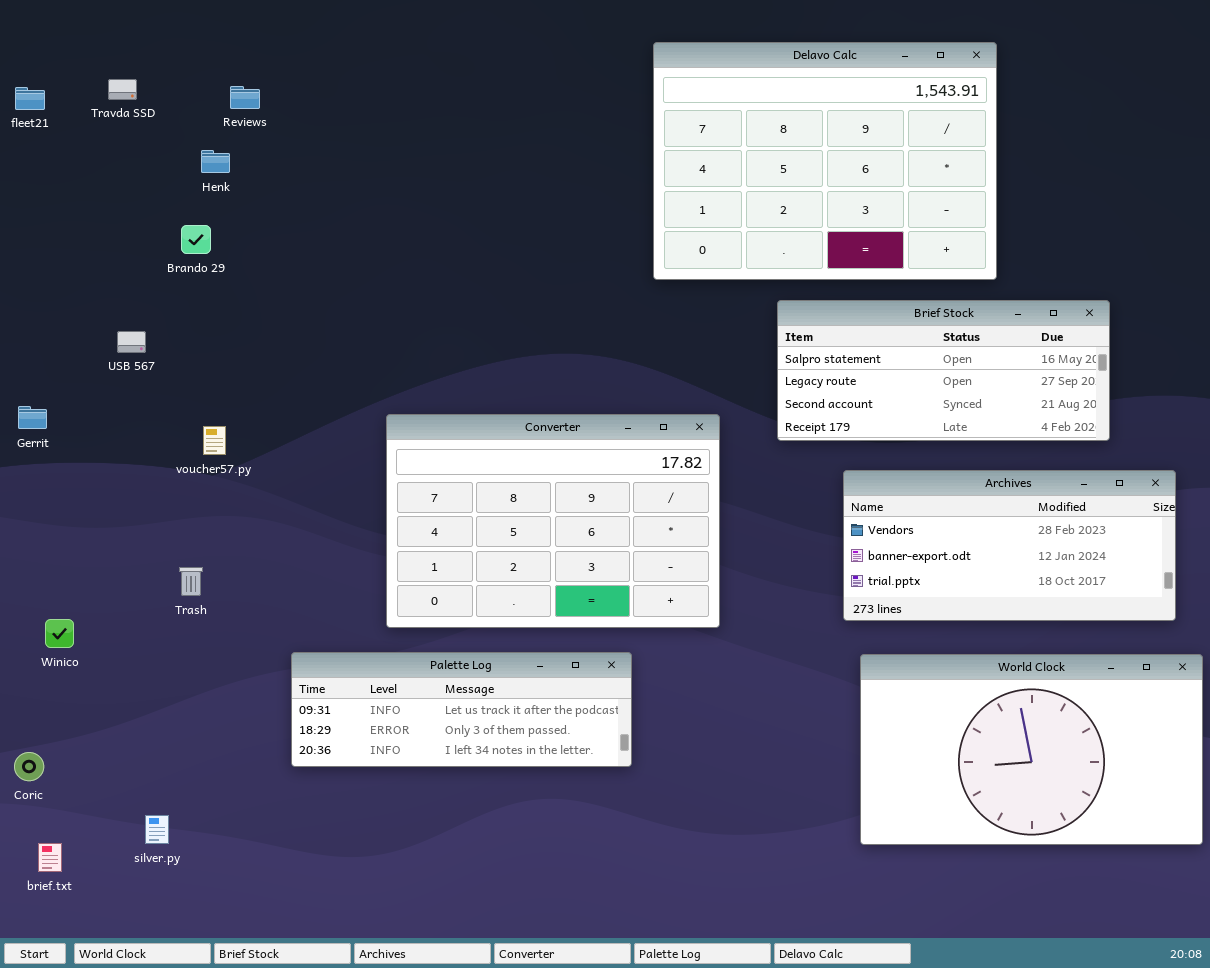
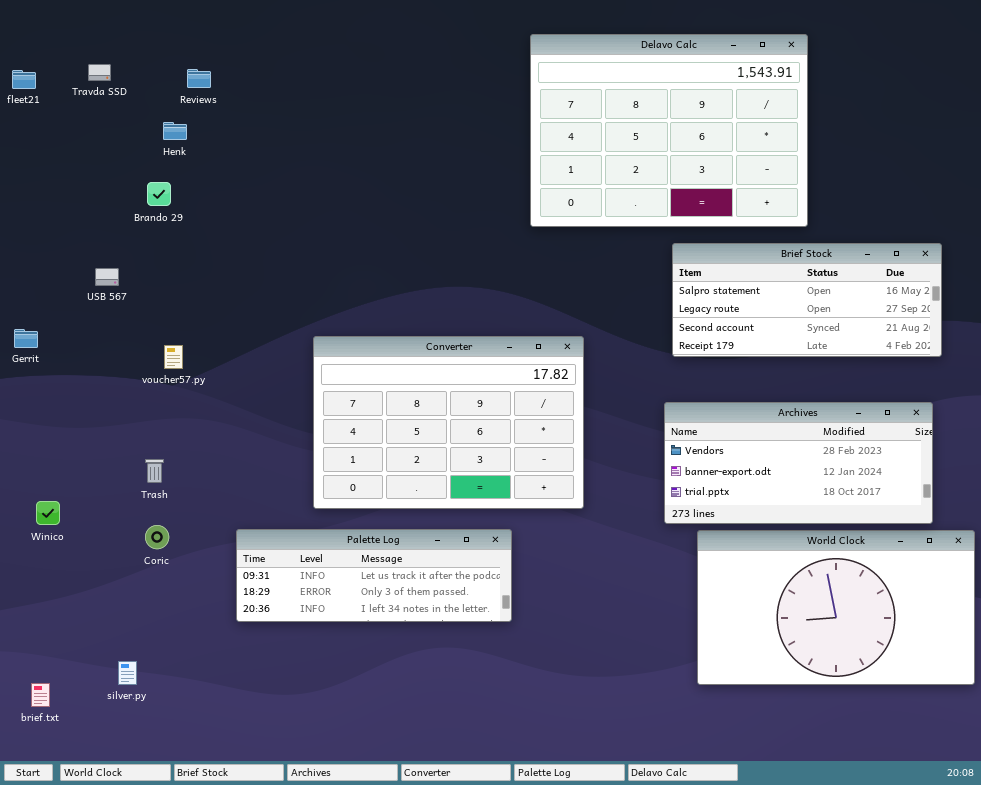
Brief Stock: [777,300,1110,441] -> [672,243,942,357], moved
Archives: [843,470,1176,621] -> [664,402,933,524], moved
Coric: [14,752,44,781] -> [145,525,169,549], moved

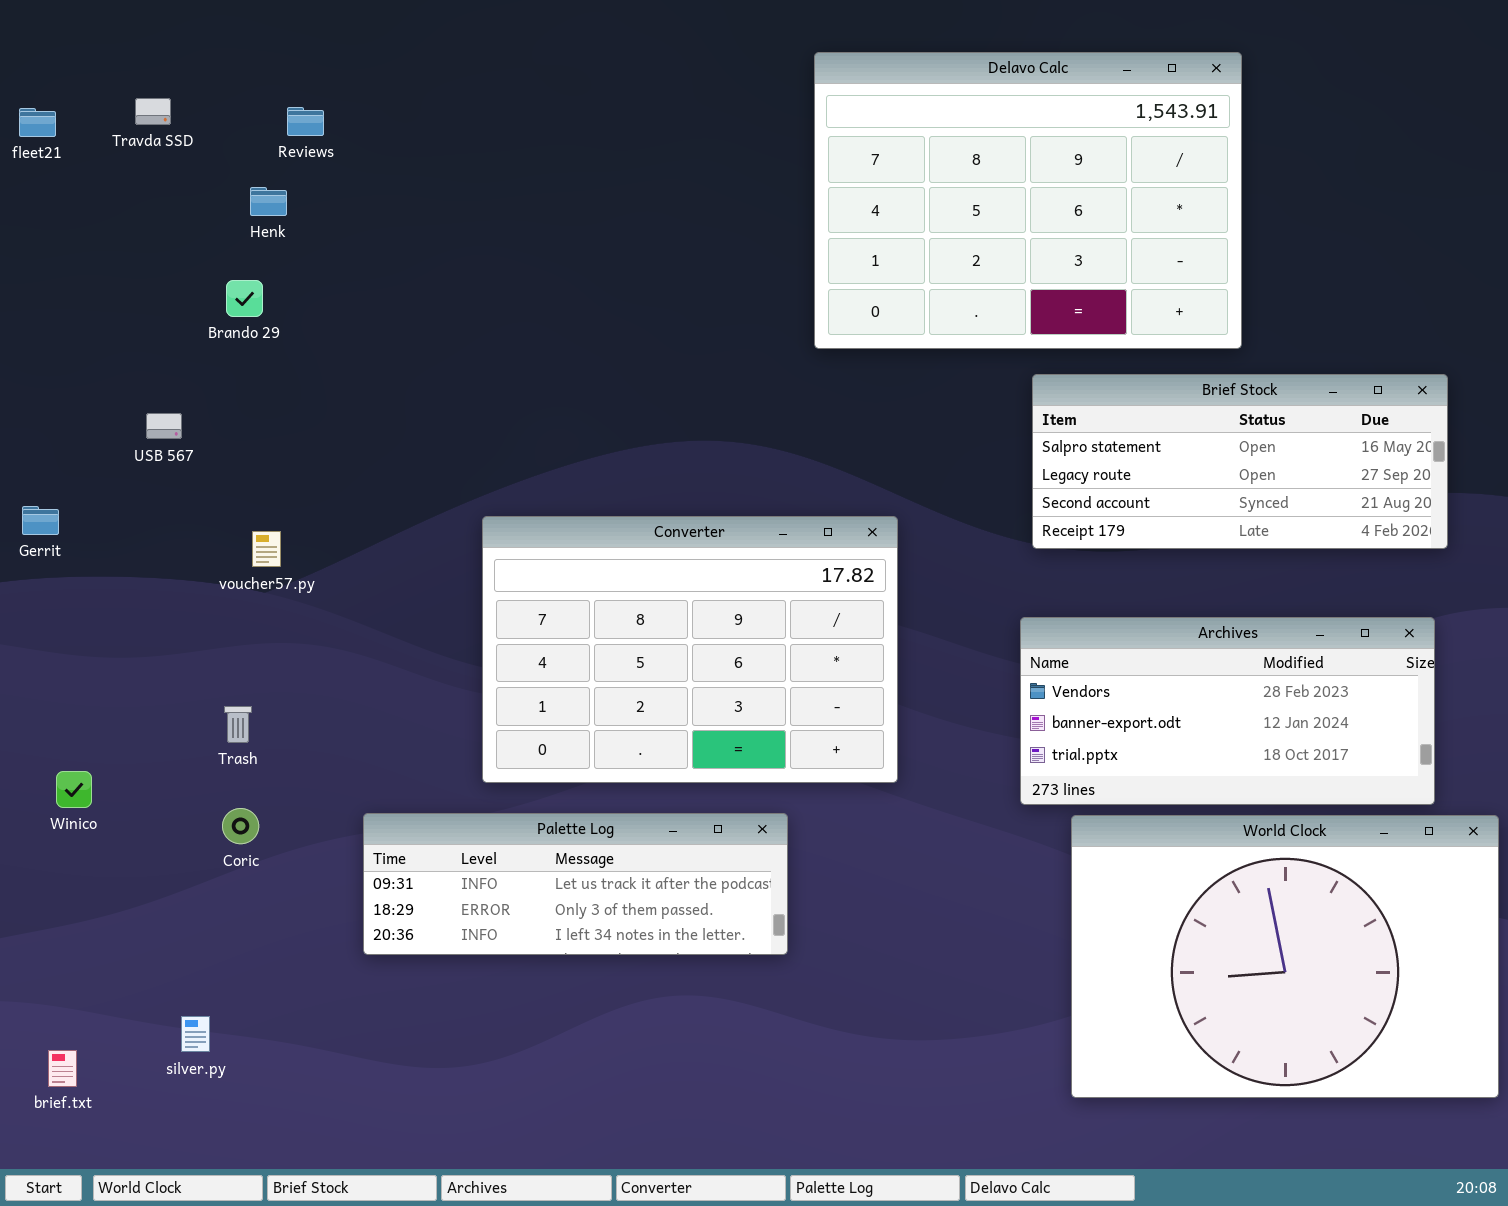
World Clock: [697,530,975,685] -> [1071,815,1499,1098], resized

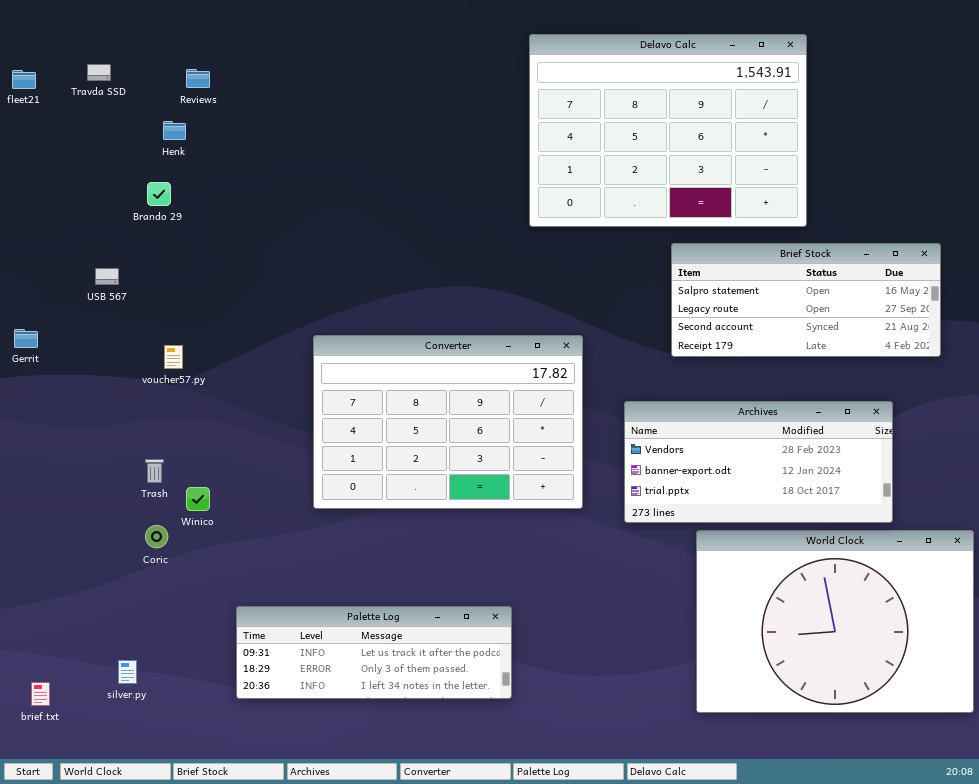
Archives: [1020,617,1435,805] -> [624,401,893,523], moved
Winico: [56,771,92,808] -> [186,487,210,511], moved
Palette Log: [363,813,788,955] -> [236,606,512,699], moved

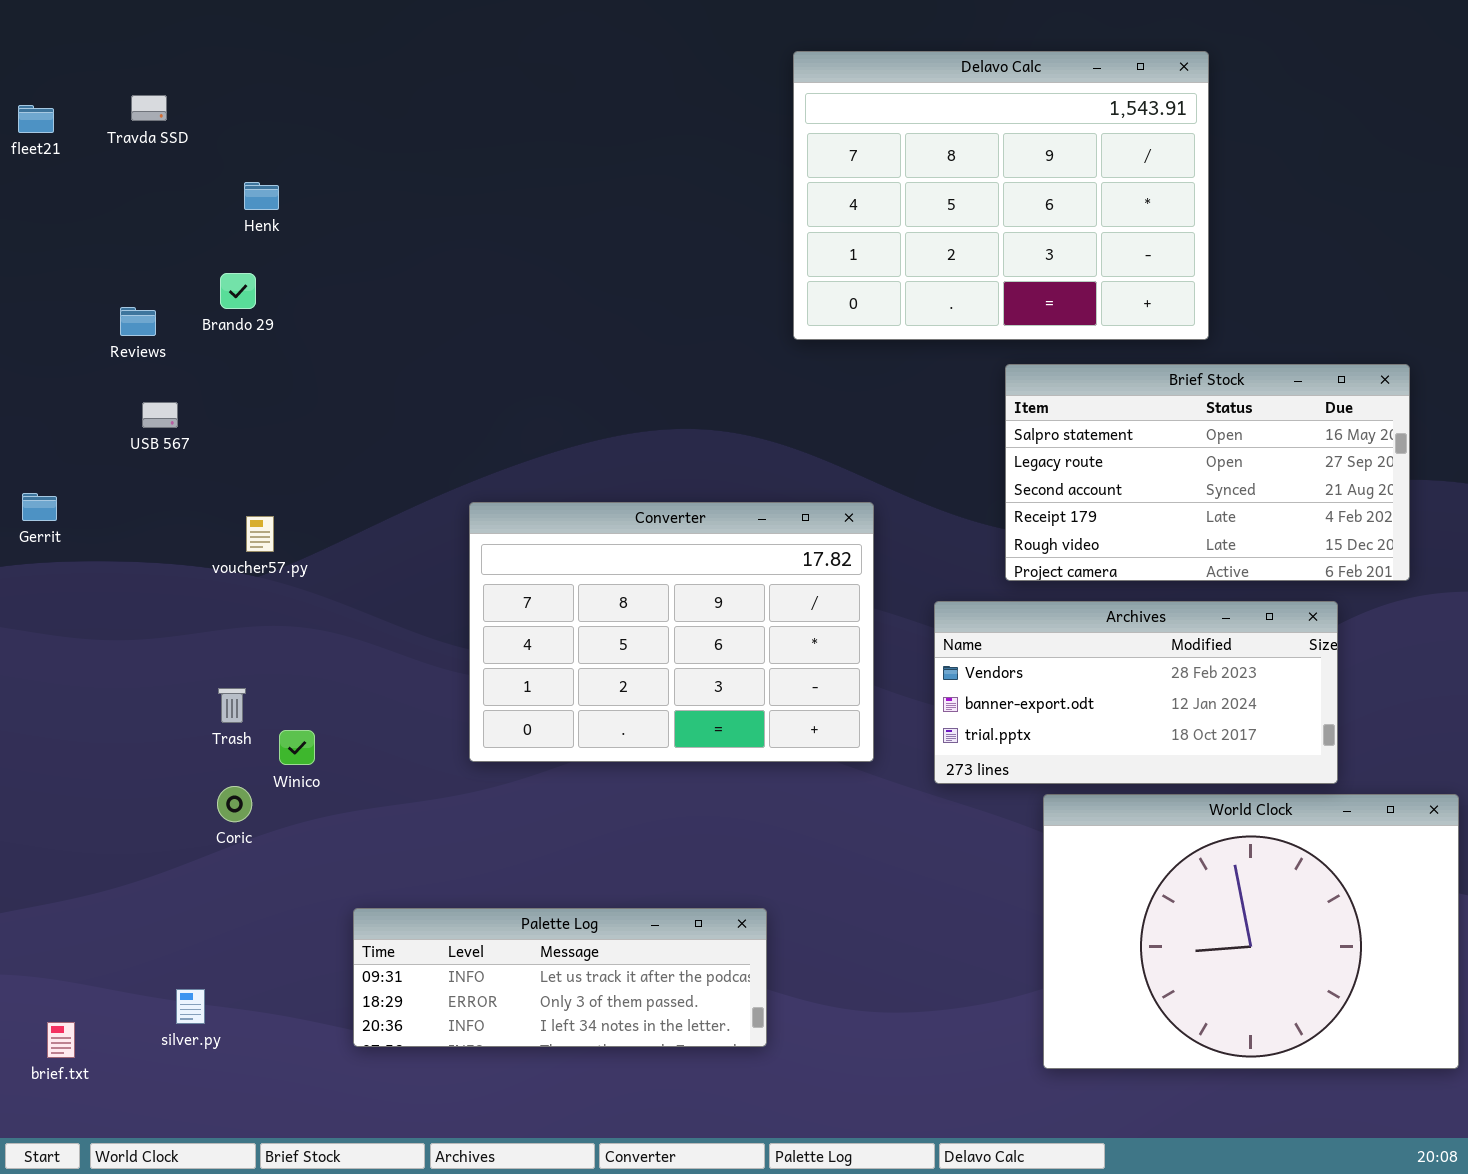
Reviews: [186,69,210,88] -> [120,307,156,336], moved
Brief Stock: [671,243,941,357] -> [1005,364,1410,581], resized

